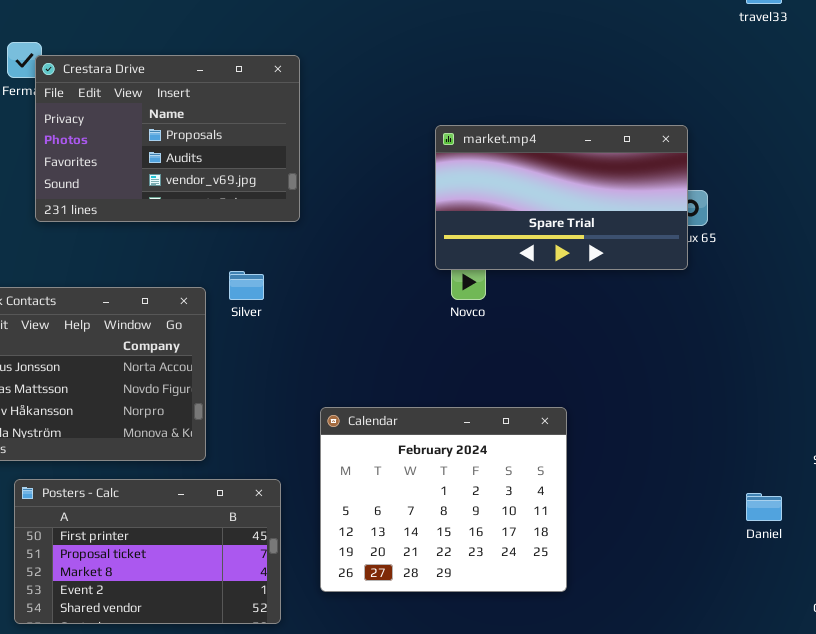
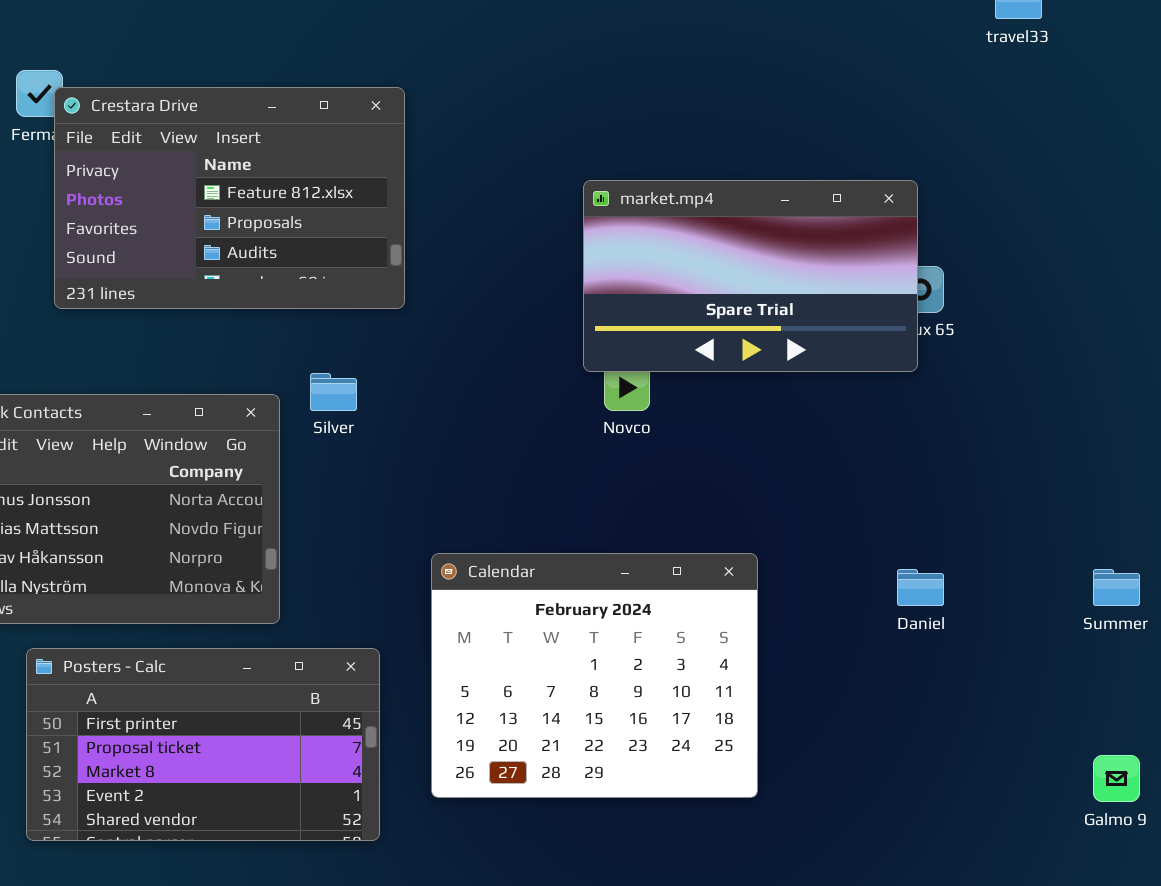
Crestara Drive: [35,55,300,222] -> [54,87,405,309], scrolled up 1 row
Daniel: [746,493,782,521] -> [897,569,944,606], moved

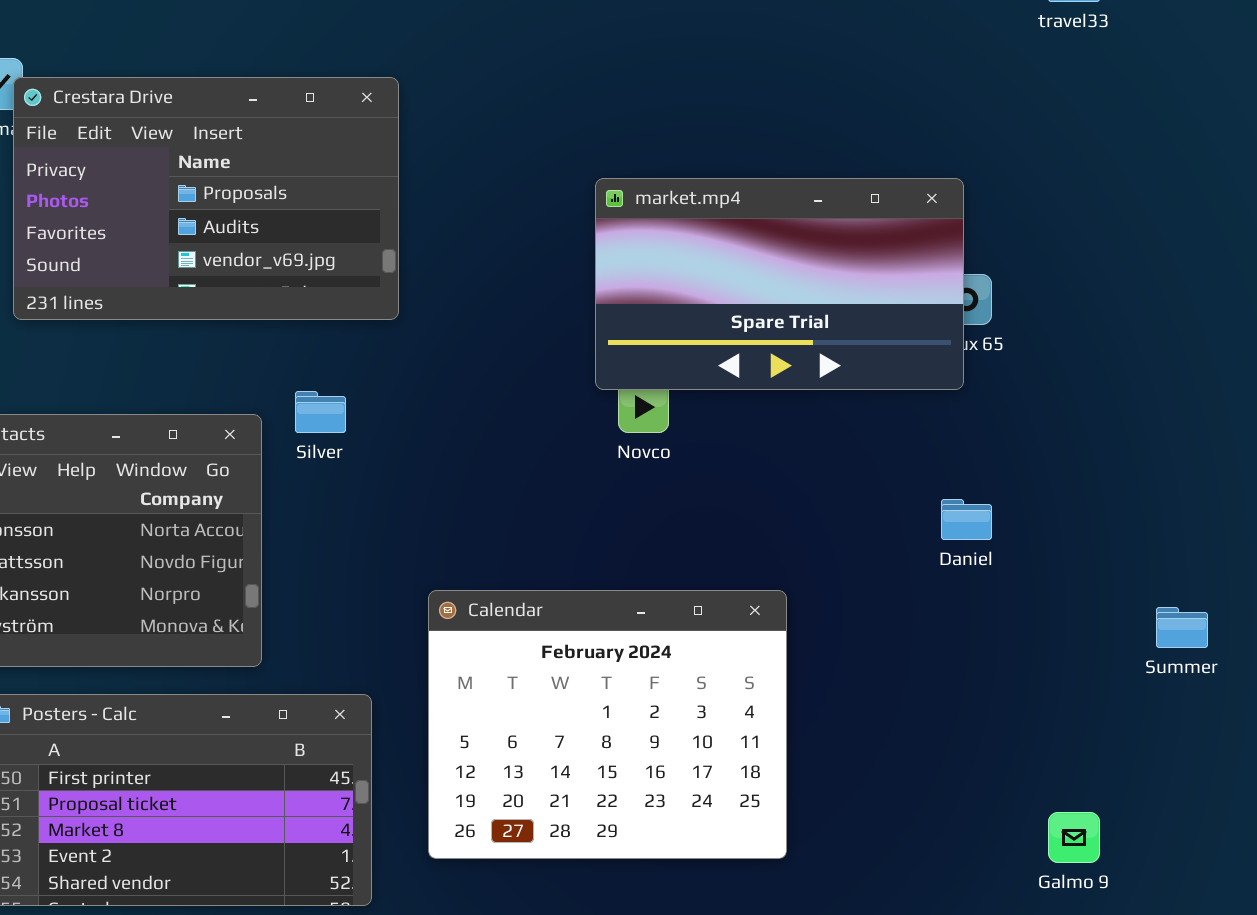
Crestara Drive: [54,87,405,309] -> [13,77,399,320], scrolled down 1 row
Daniel: [897,569,944,606] -> [941,499,992,540], moved
Galmo 9: [1093,755,1140,802] -> [1048,812,1100,863], moved

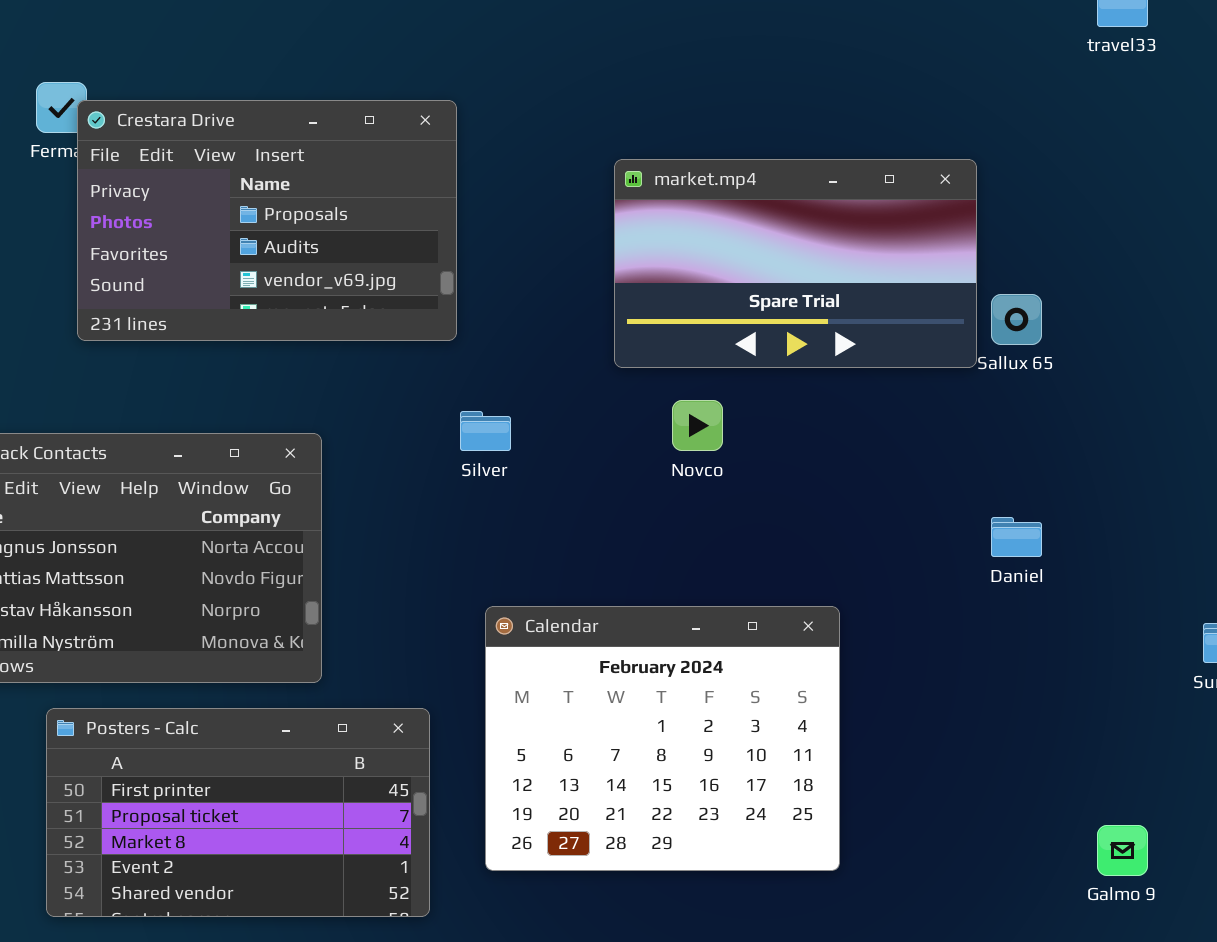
market.mp4: [595,178,964,390] -> [614,159,977,368], moved
Silver: [295,391,346,433] -> [460,411,511,451], moved

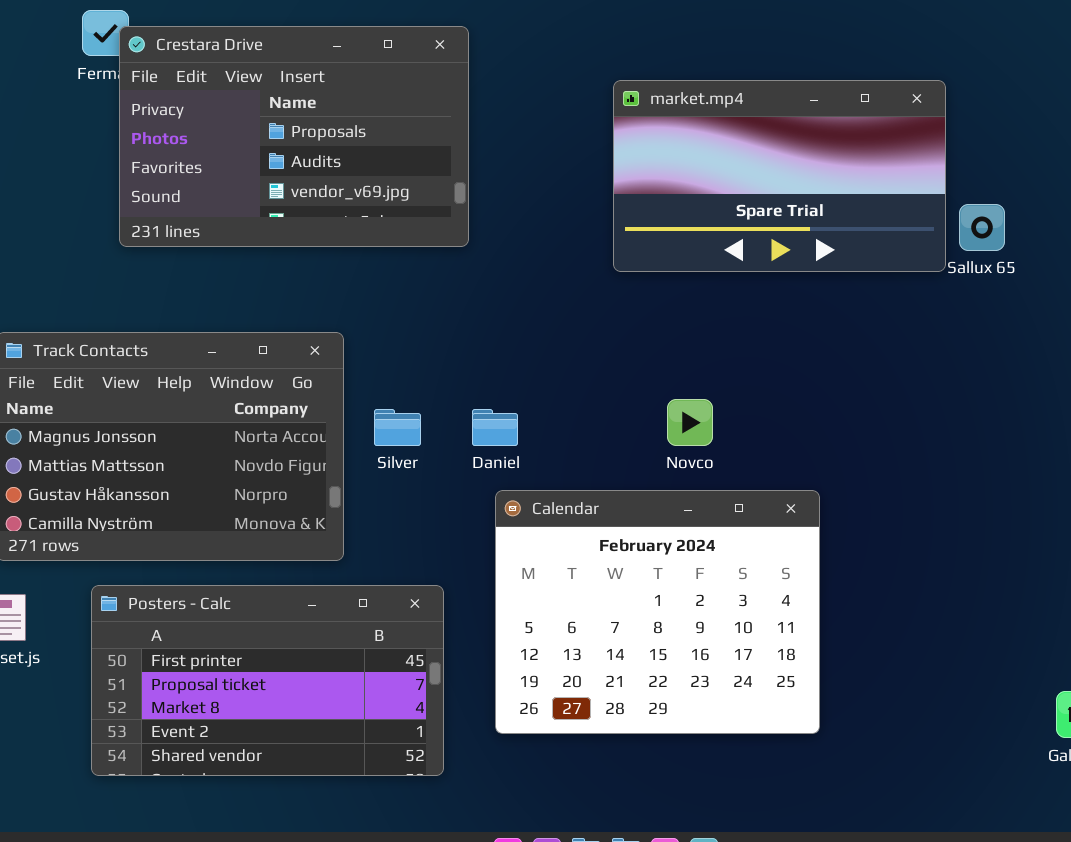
Novco: [672,400,723,451] -> [667,399,713,446], moved
Silver: [460,411,511,451] -> [374,409,421,446], moved
Daniel: [991,517,1042,557] -> [472,409,518,446], moved

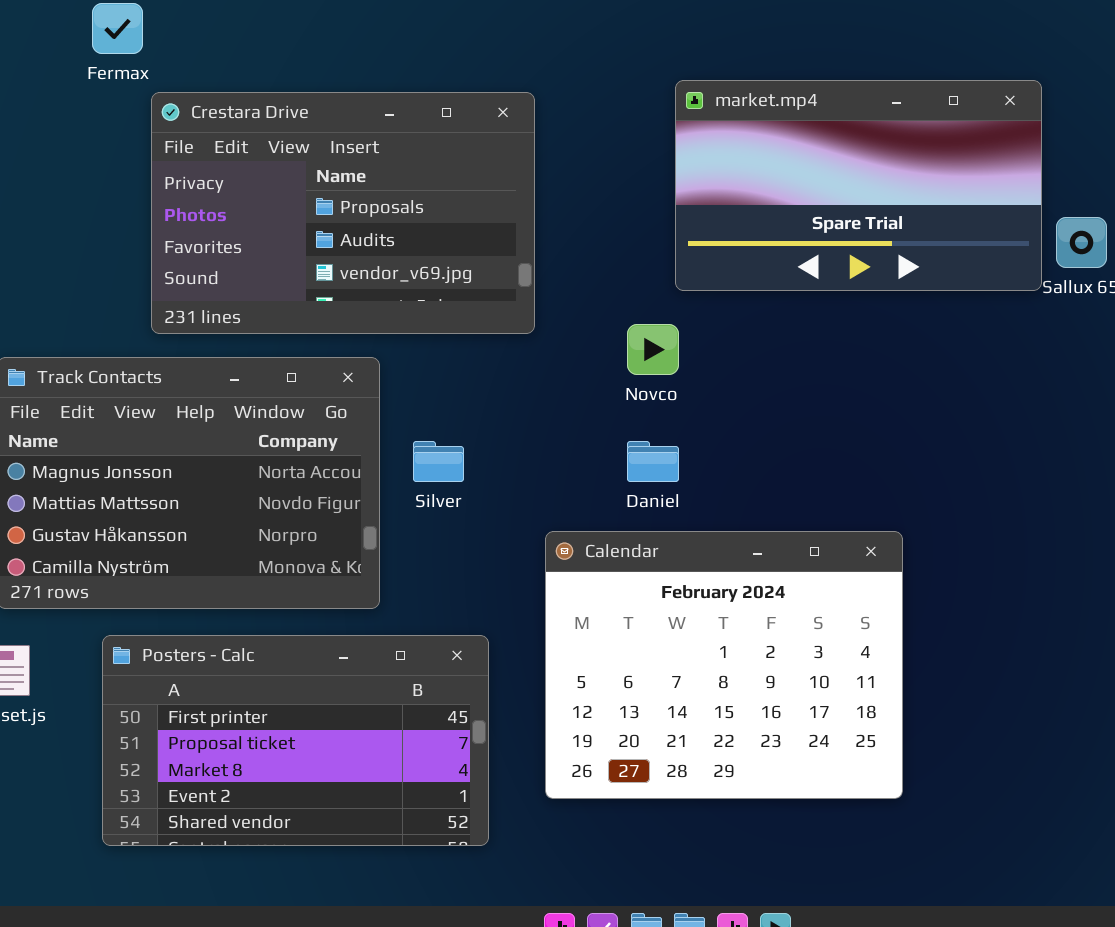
Crestara Drive: [119,26,469,247] -> [151,92,535,334], moved
Novco: [667,399,713,446] -> [627,324,679,375], moved
Daniel: [472,409,518,446] -> [627,441,679,482], moved

